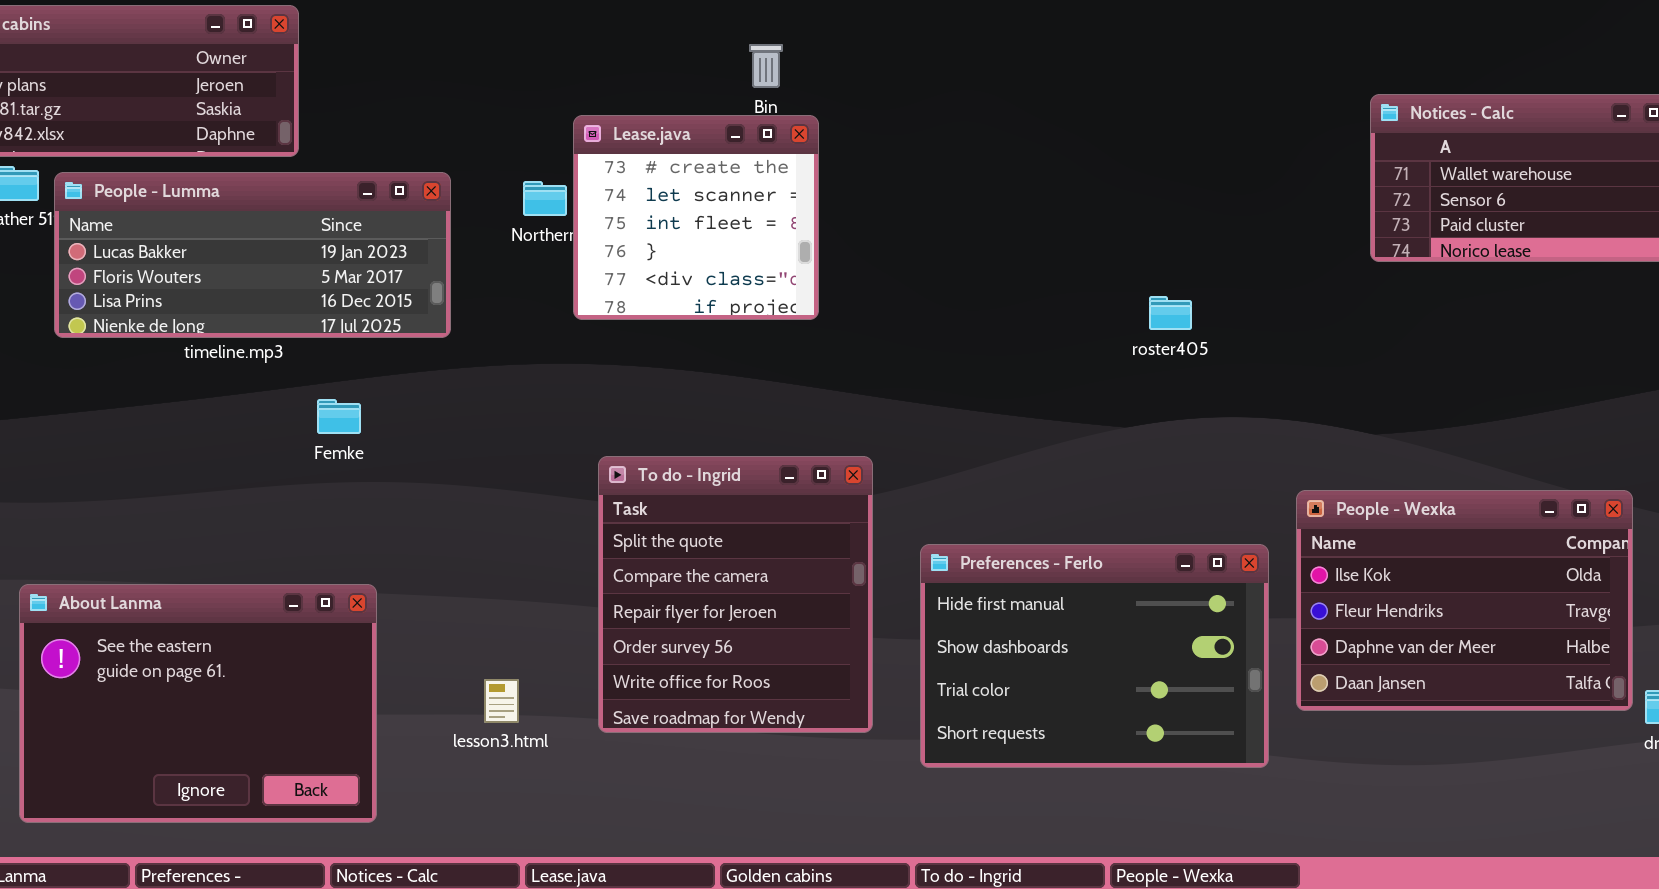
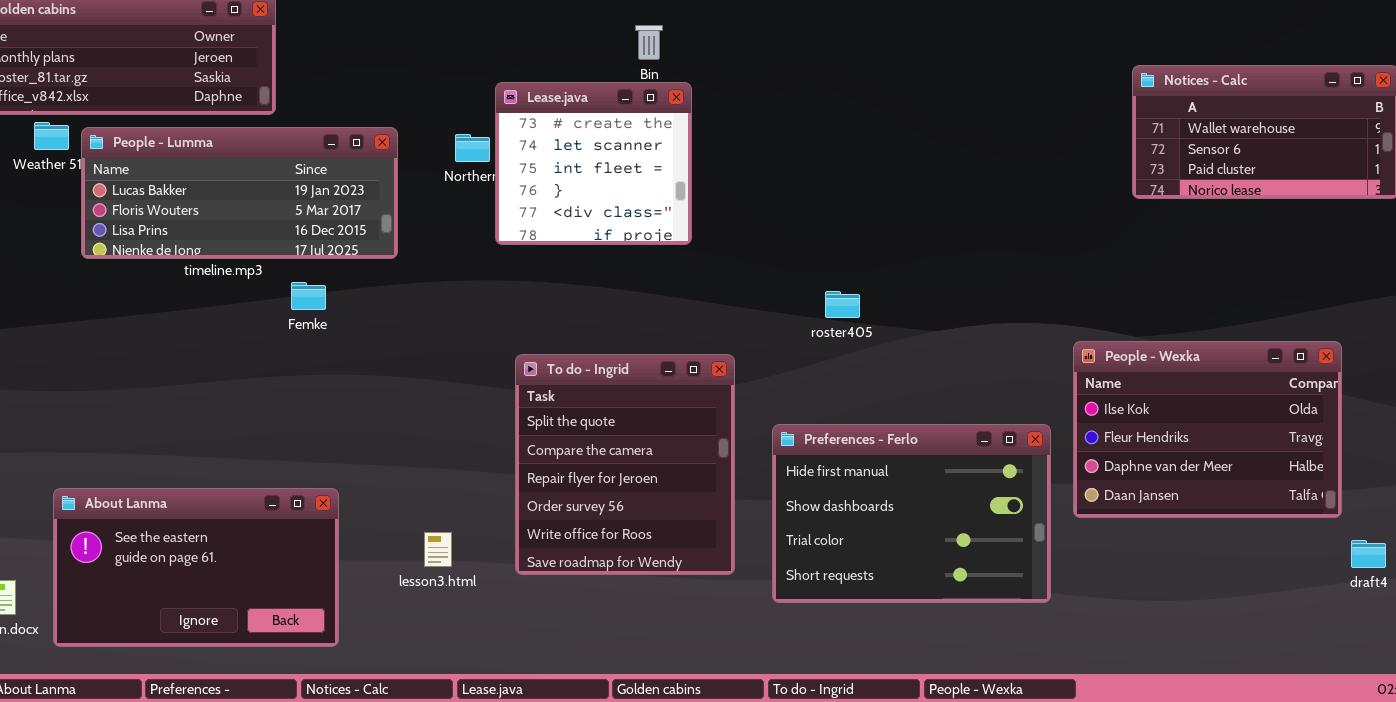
roster405: [1149,296,1192,330] -> [825,291,860,318], moved
Femke: [317,399,361,434] -> [291,282,326,310], moved
People - Wexka: [1296,490,1633,711] -> [1073,341,1342,518], moved
About Lanma: [19,584,377,823] -> [53,488,339,647], resized

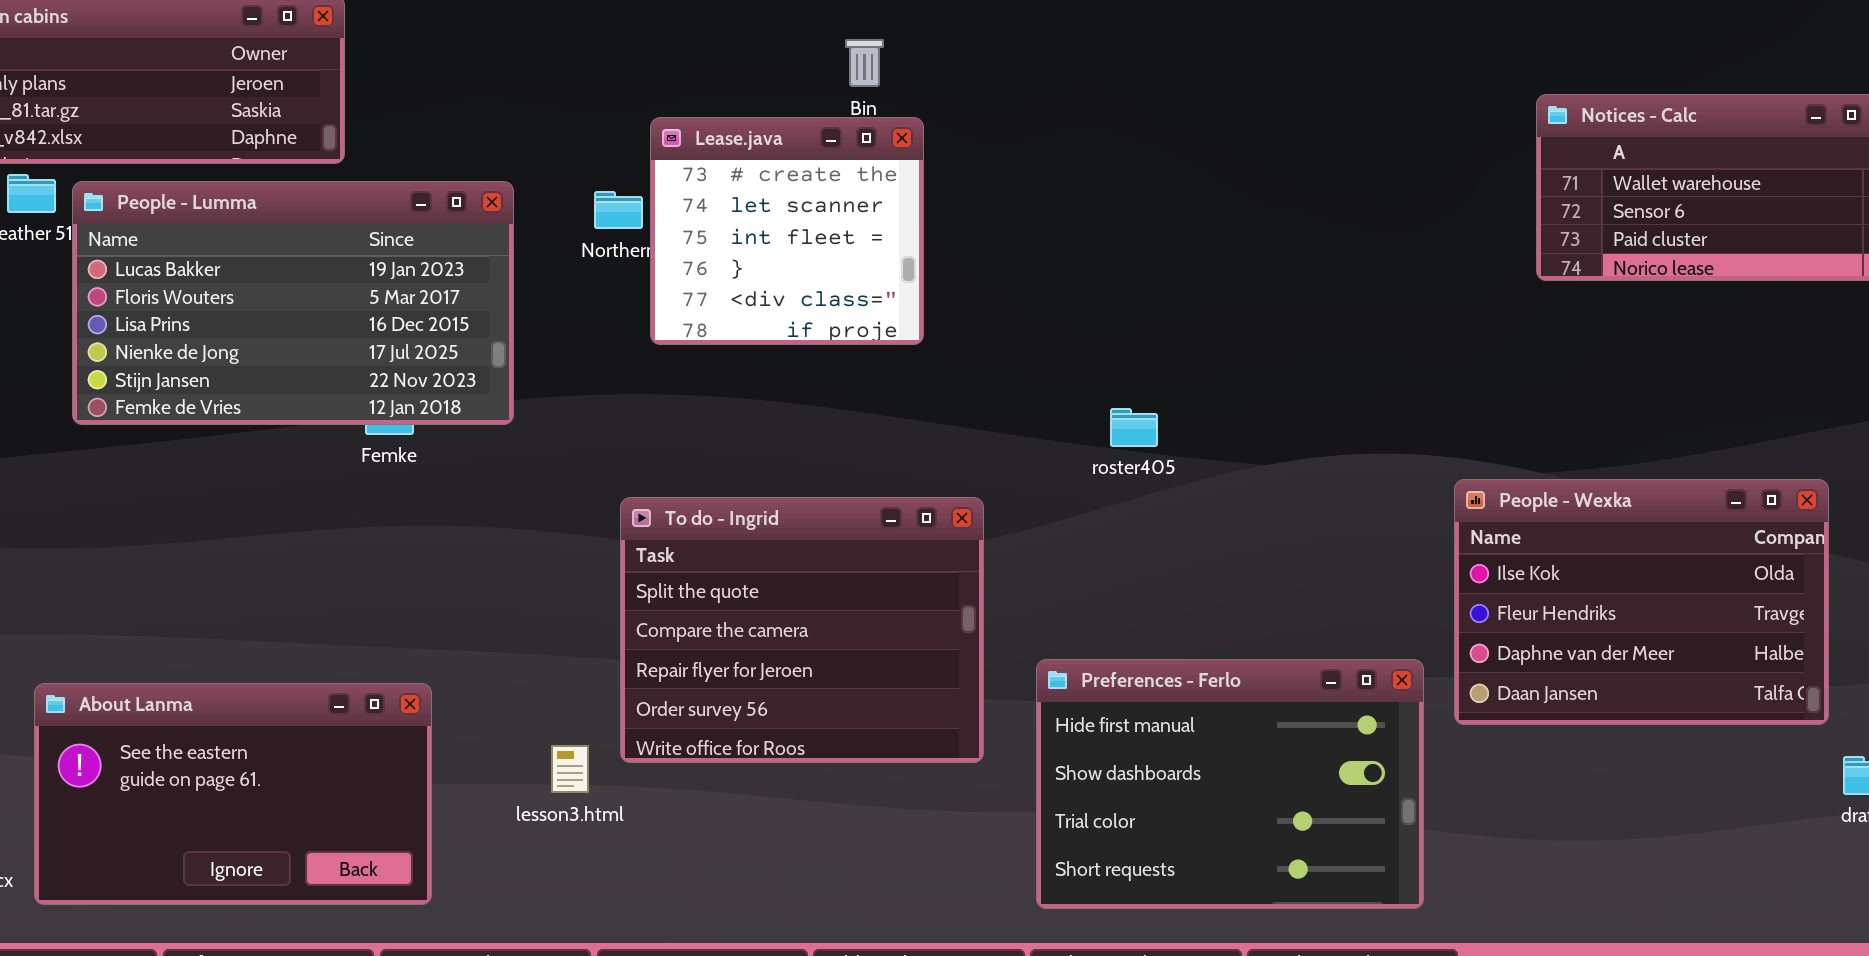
People - Lumma: [81,127,398,259] -> [72,181,514,425], resized
To do - Ingrid: [515,354,735,575] -> [620,497,984,763], resized
Preferences - Ferlo: [772,424,1051,603] -> [1036,659,1424,909], moved

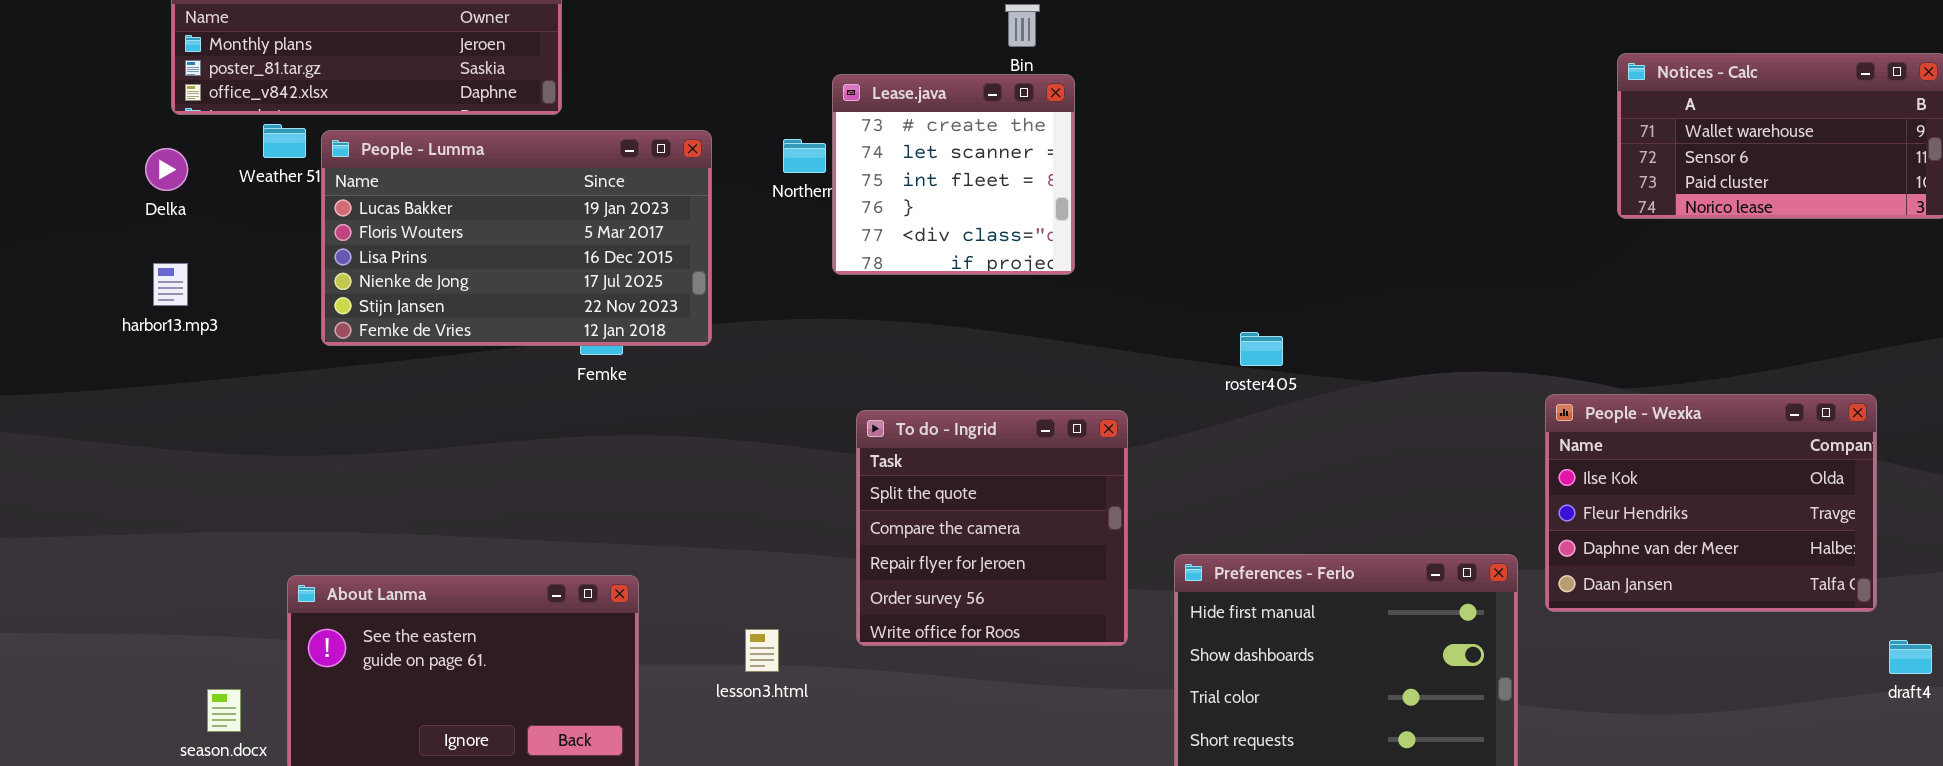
To do - Ingrid: [620,497,984,763] -> [856,410,1128,646], resized

